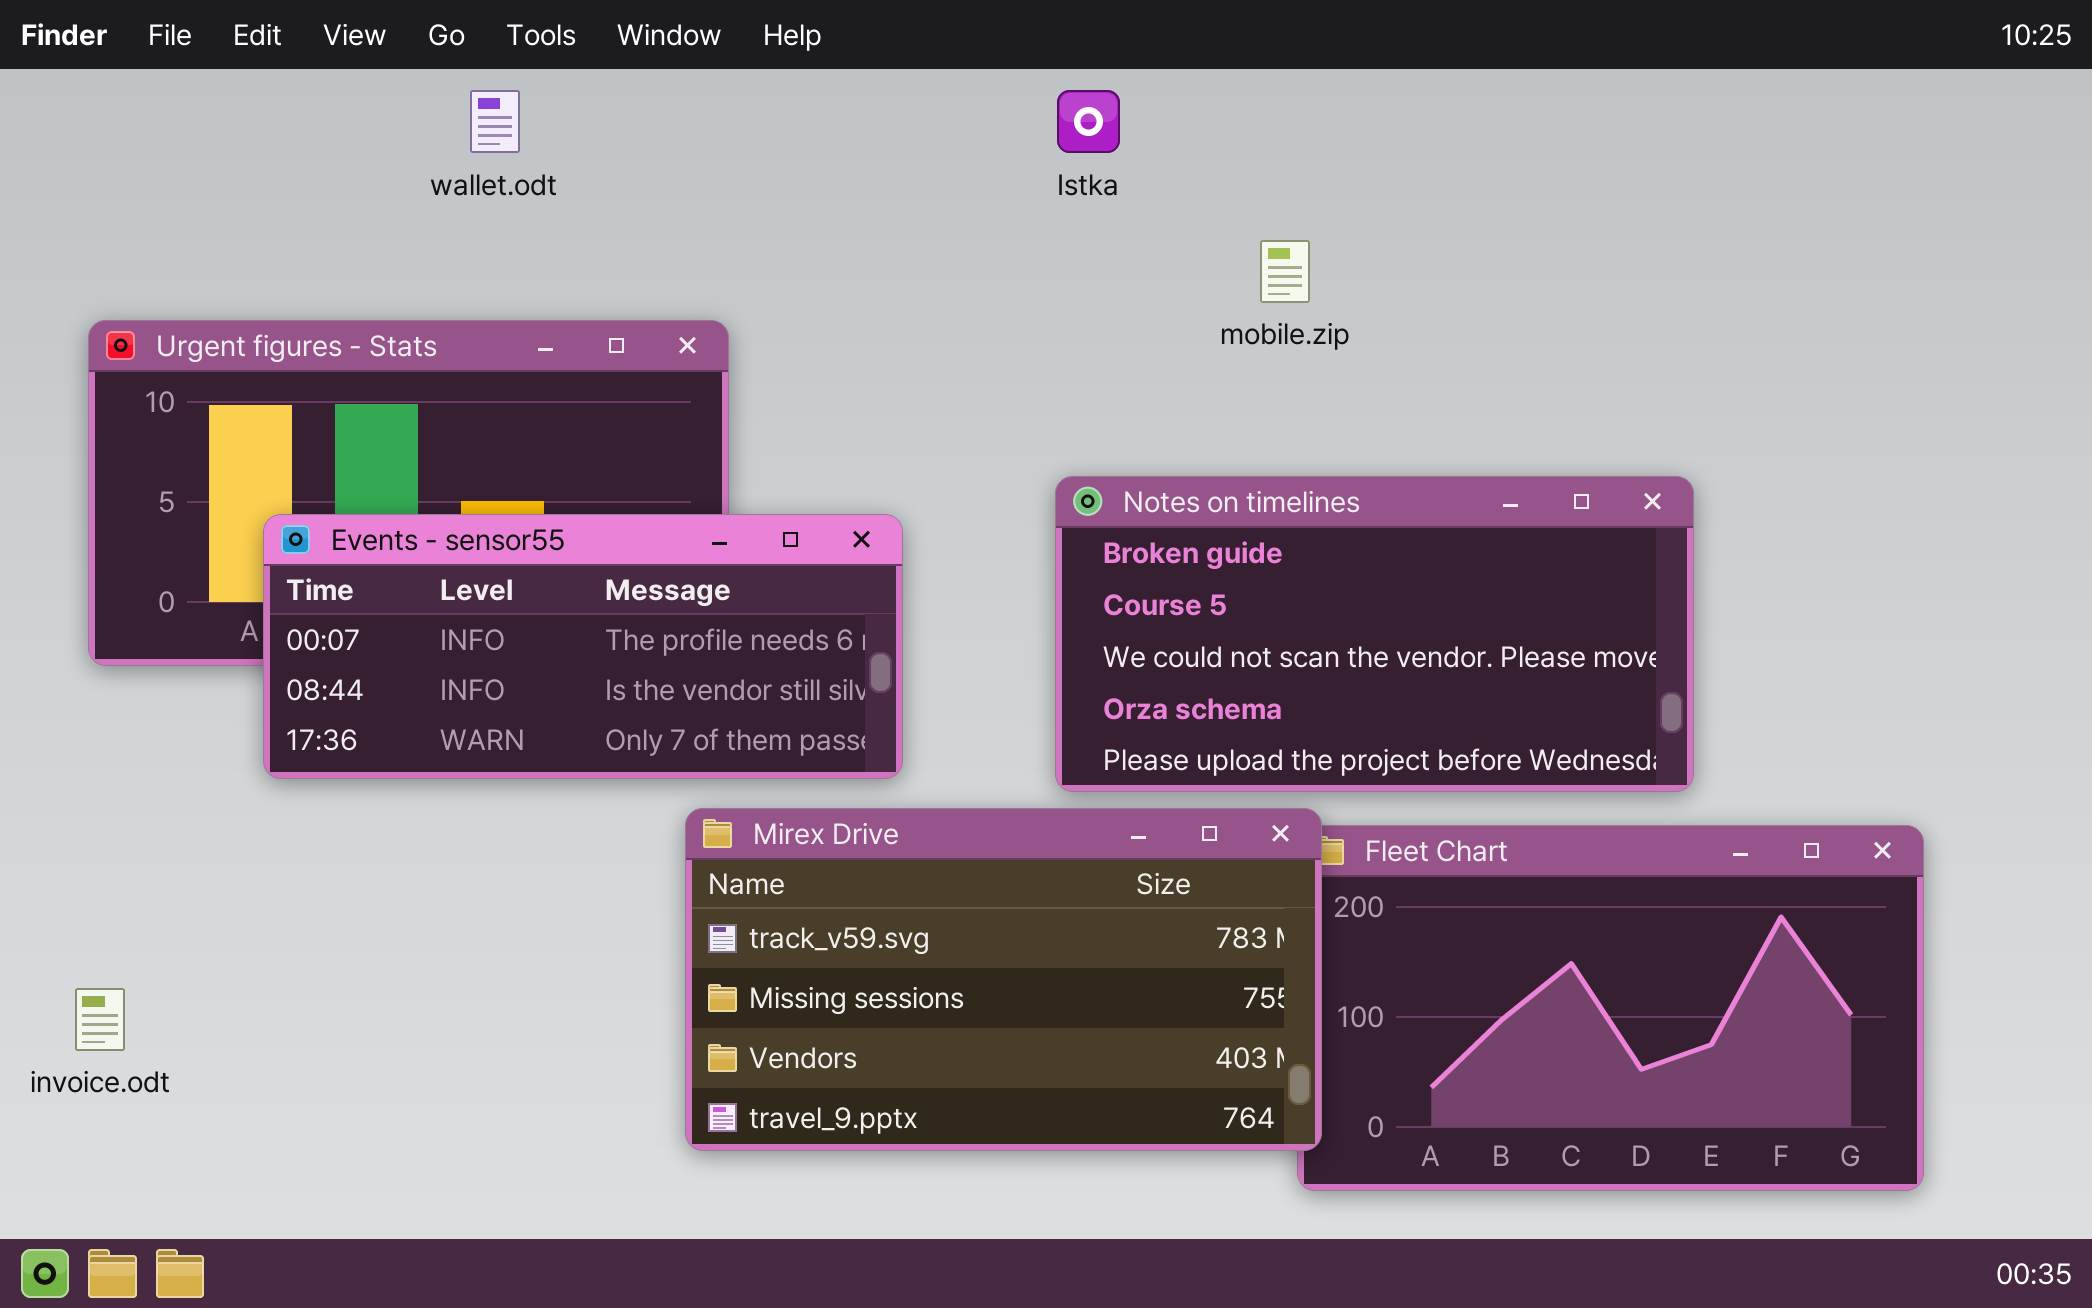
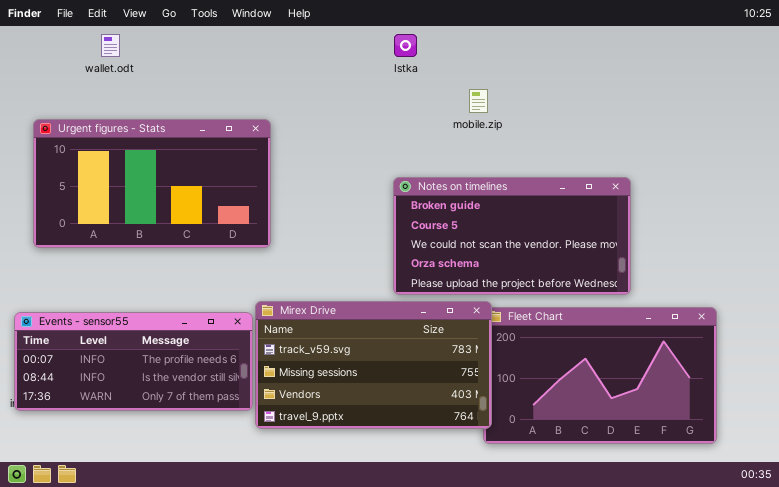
wallet.odt: [470,90,520,153] -> [101,34,120,57], moved
Events - sensor55: [263,514,903,779] -> [14,312,253,411], moved

